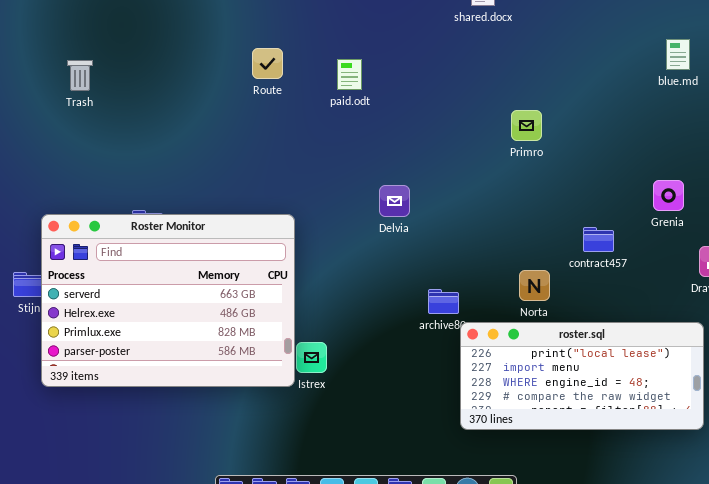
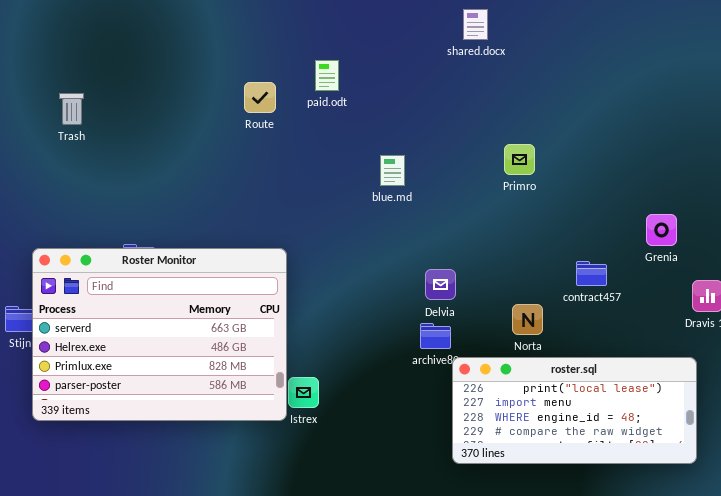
blue.md: [666,39,690,70] -> [380,155,405,186], moved
paid.odt: [337,59,362,90] -> [315,60,339,91], moved
Delvia: [379,185,410,217] -> [425,269,456,300], moved

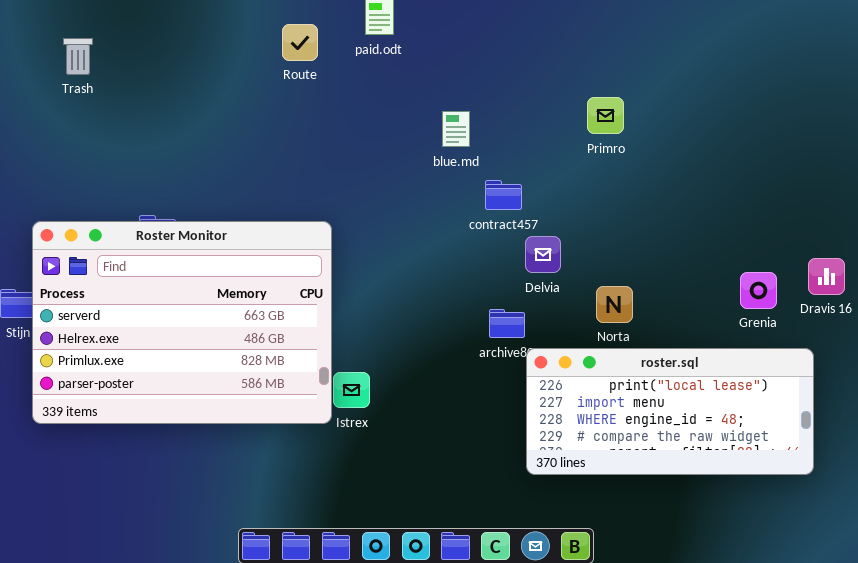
Grenia: [646,214,677,246] -> [740,272,777,309], moved
contract457: [576,261,607,286] -> [485,180,522,210], moved
Delvia: [425,269,456,300] -> [525,236,561,273], moved

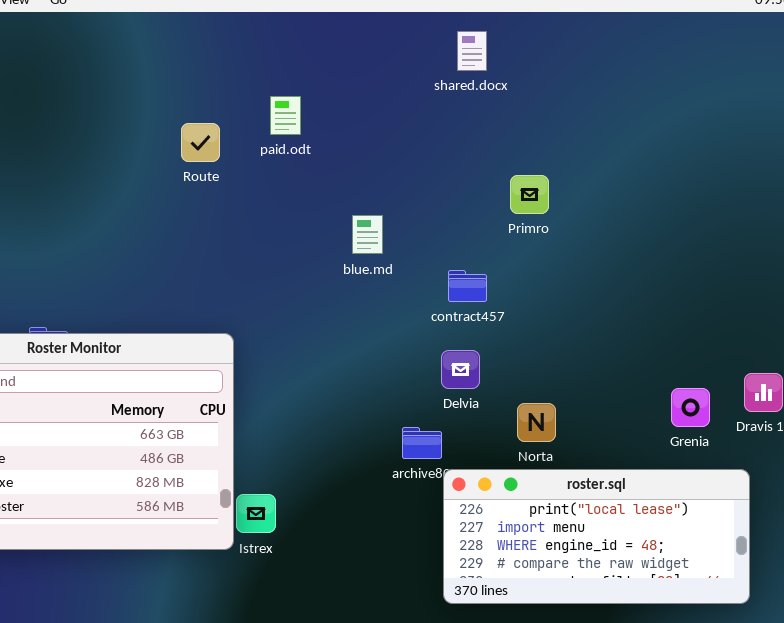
Primro: [587,97,624,134] -> [510,175,549,214], moved
contract457: [485,180,522,210] -> [448,270,487,302], moved

